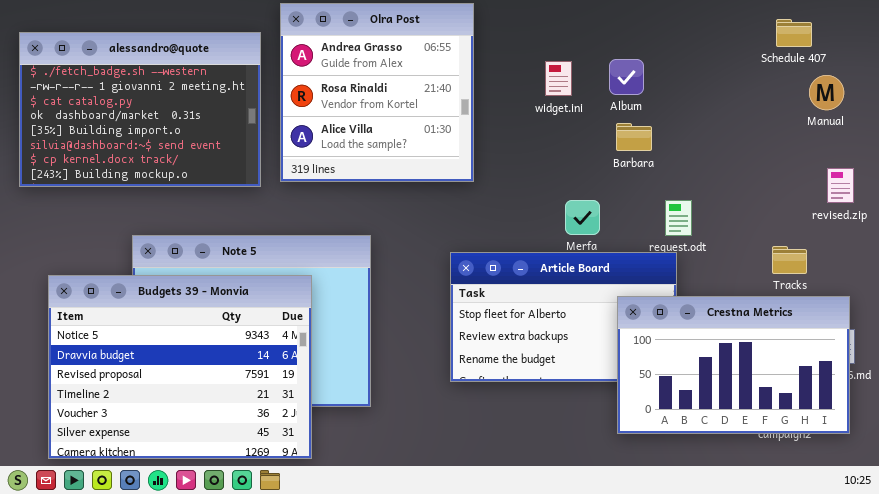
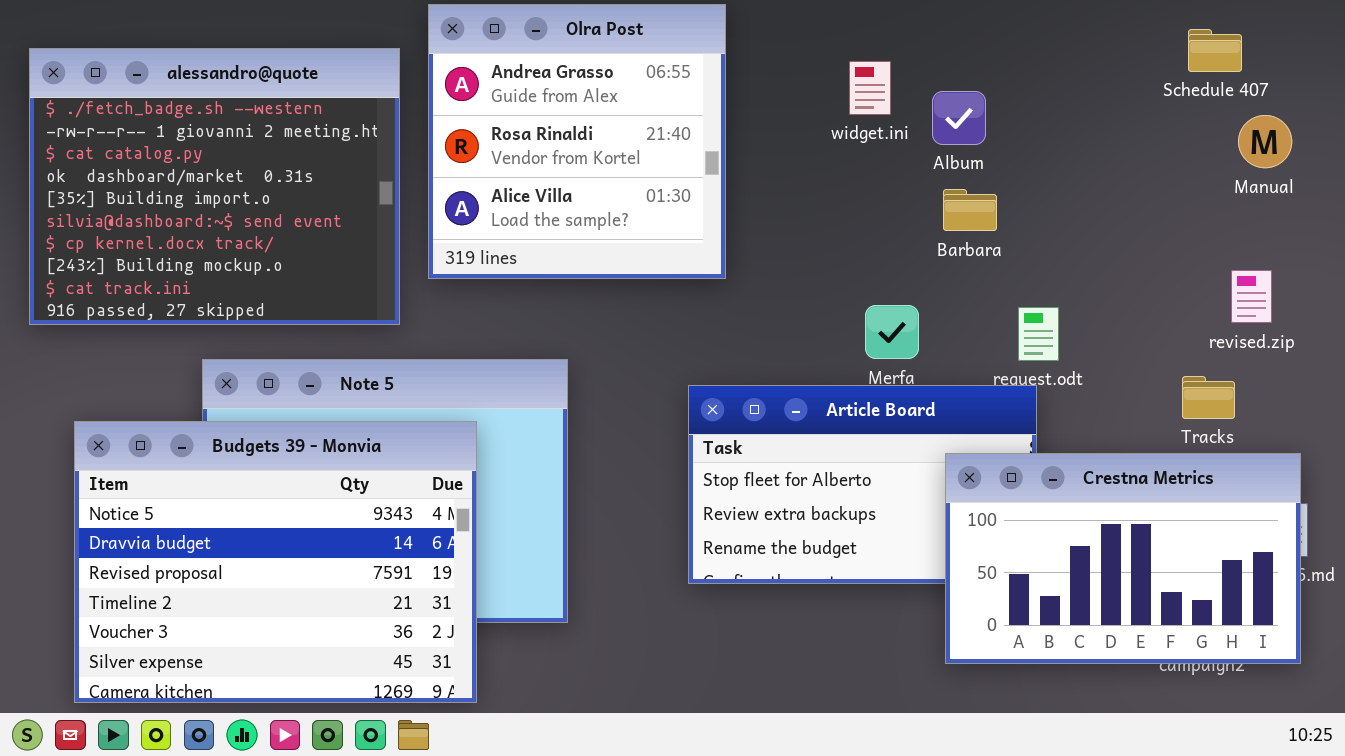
alessandro@quote: [19,32,261,187] -> [29,48,400,325], resized
widget.ini: [545,61,572,96] -> [849,61,891,115], moved
revised.zip: [827,168,854,203] -> [1231,270,1272,323], moved

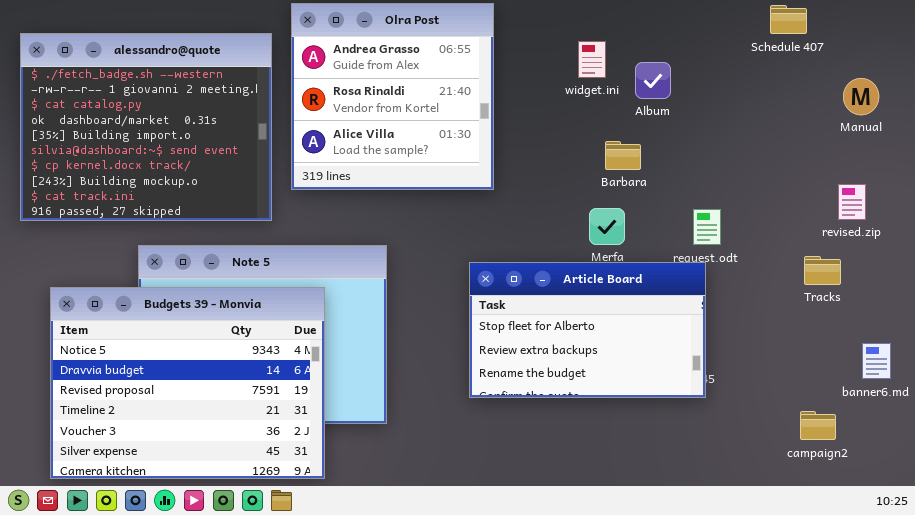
Schedule 407: [1188,29,1242,72] -> [770,5,807,34], moved
Barbara: [943,189,997,231] -> [605,141,641,170], moved
Crestna Metrics: [945,453,1301,664] -> none, closed

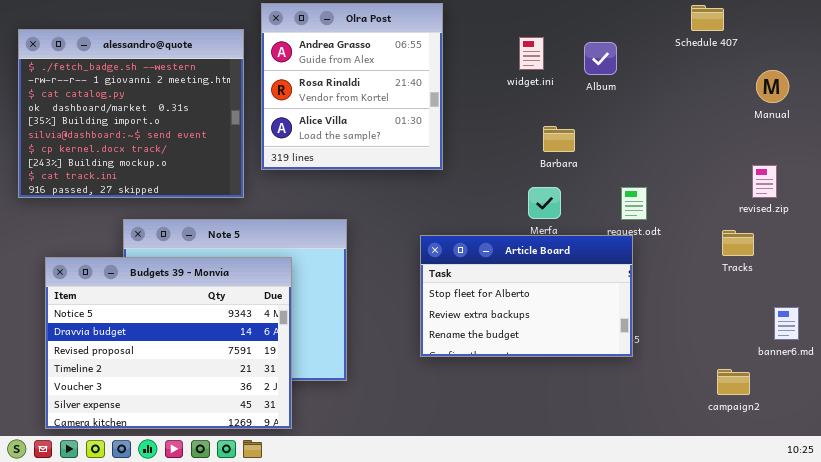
Album: [635,62,671,99] -> [584,42,617,75], moved

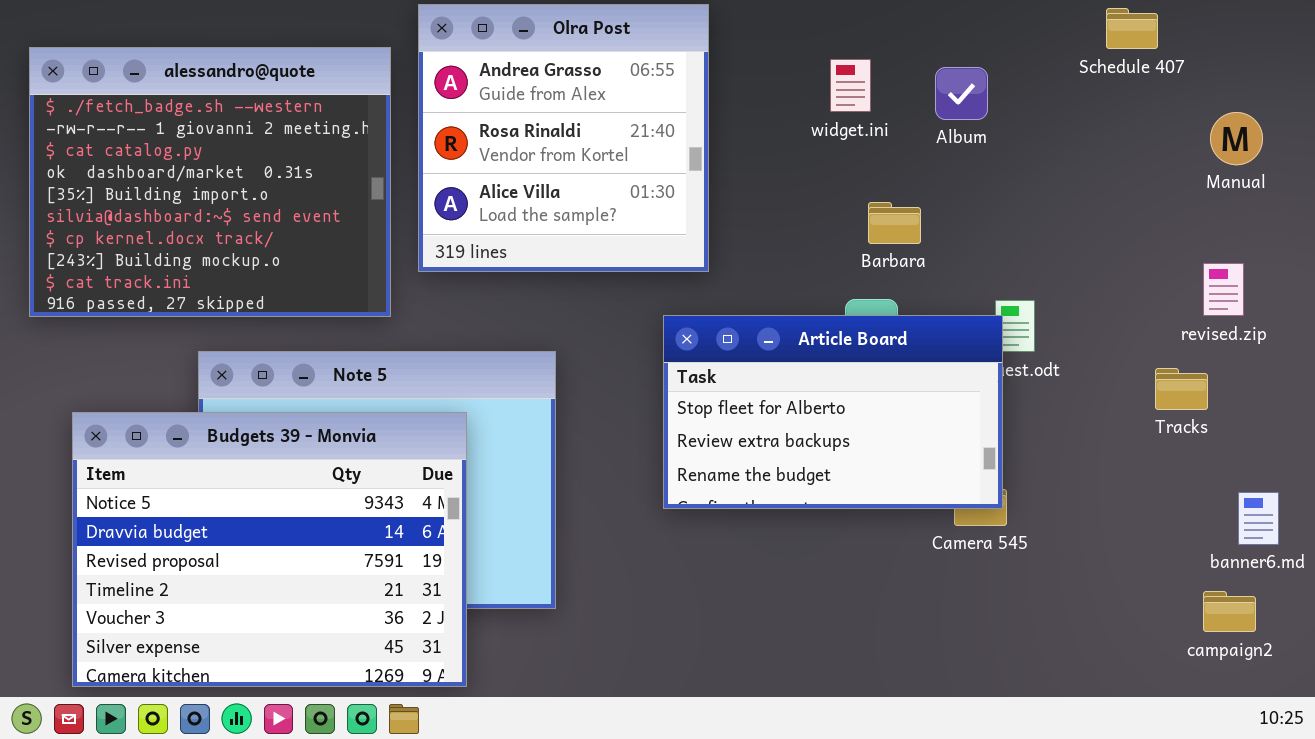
Article Board: [420,235,633,357] -> [663,315,1003,509], moved
campaign2: [717,369,750,395] -> [1203,591,1256,632], moved

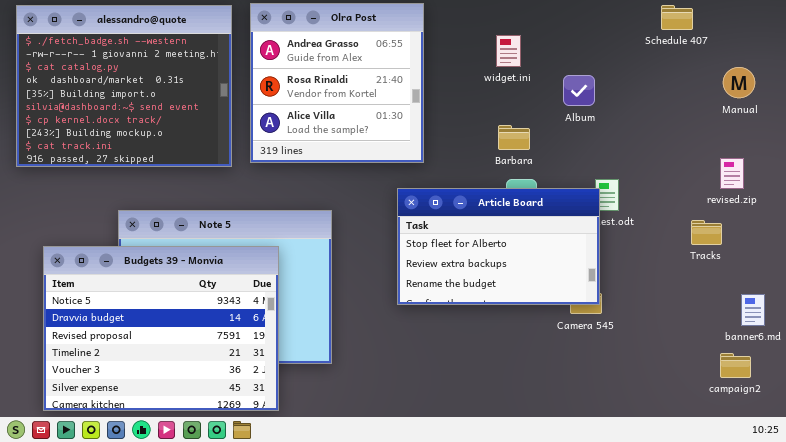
alessandro@quote: [29,47,391,317] -> [16,5,232,167], moved
Album: [935,67,988,120] -> [563,75,595,106], moved
Barbara: [868,202,921,244] -> [498,125,530,150], moved

